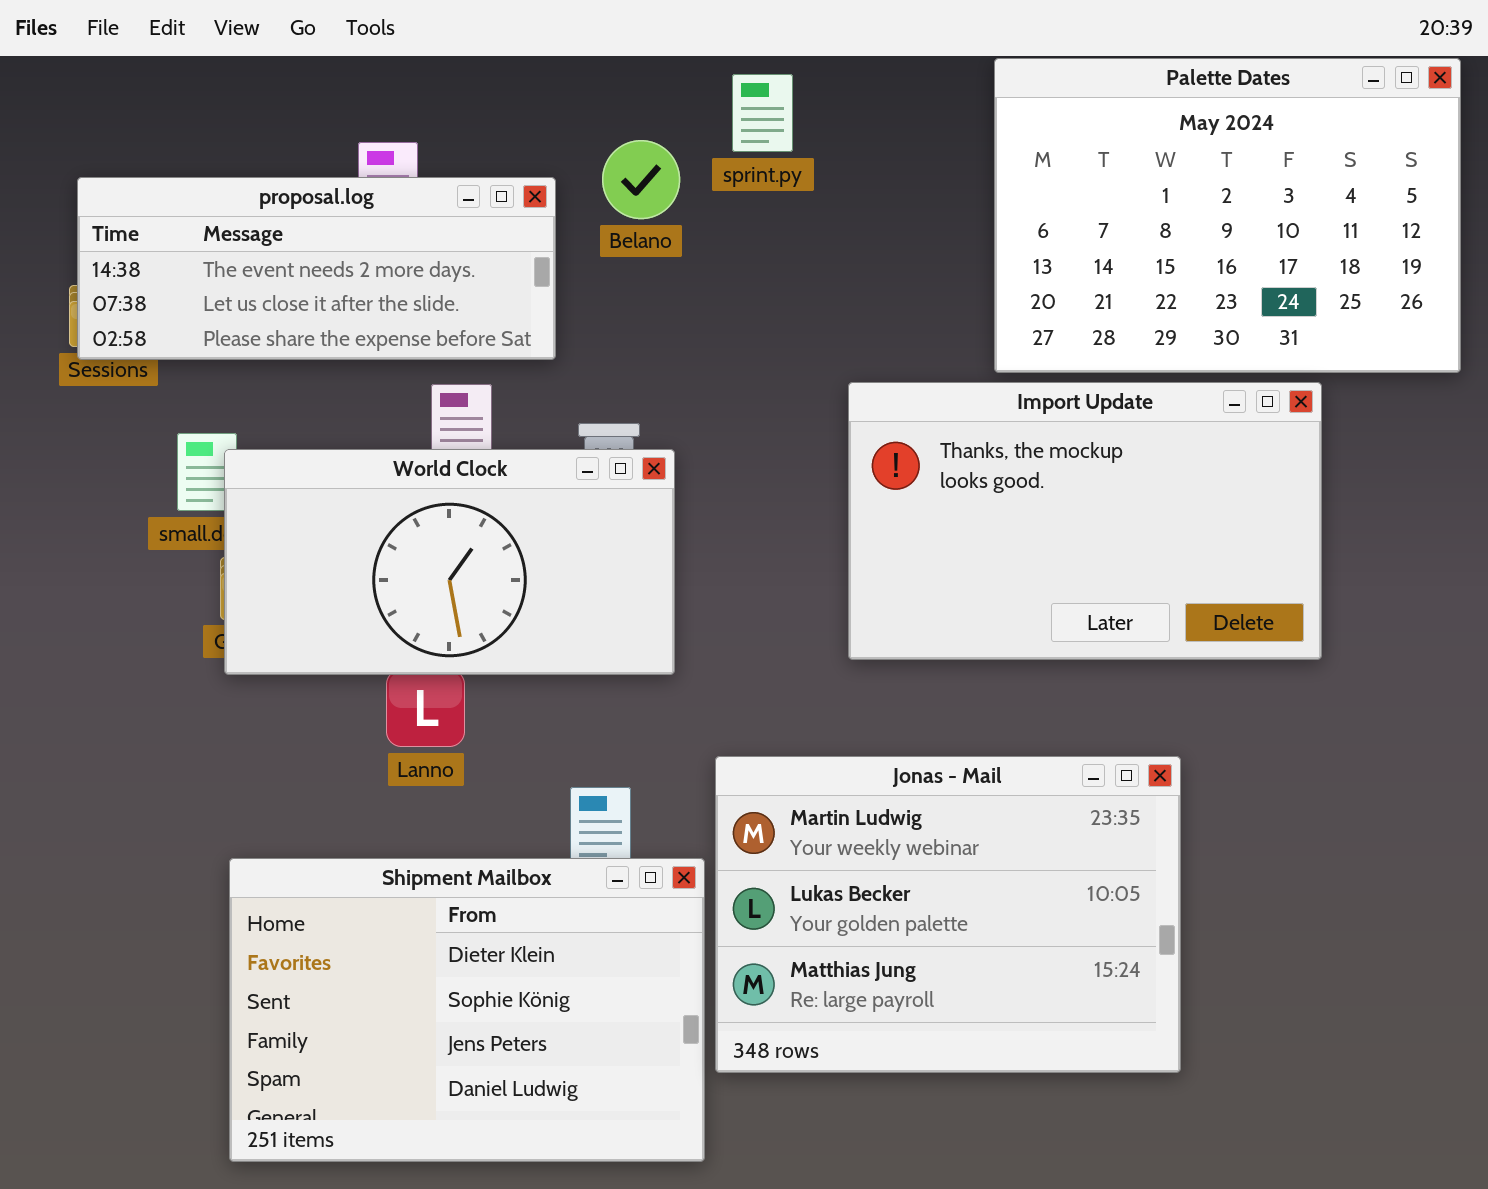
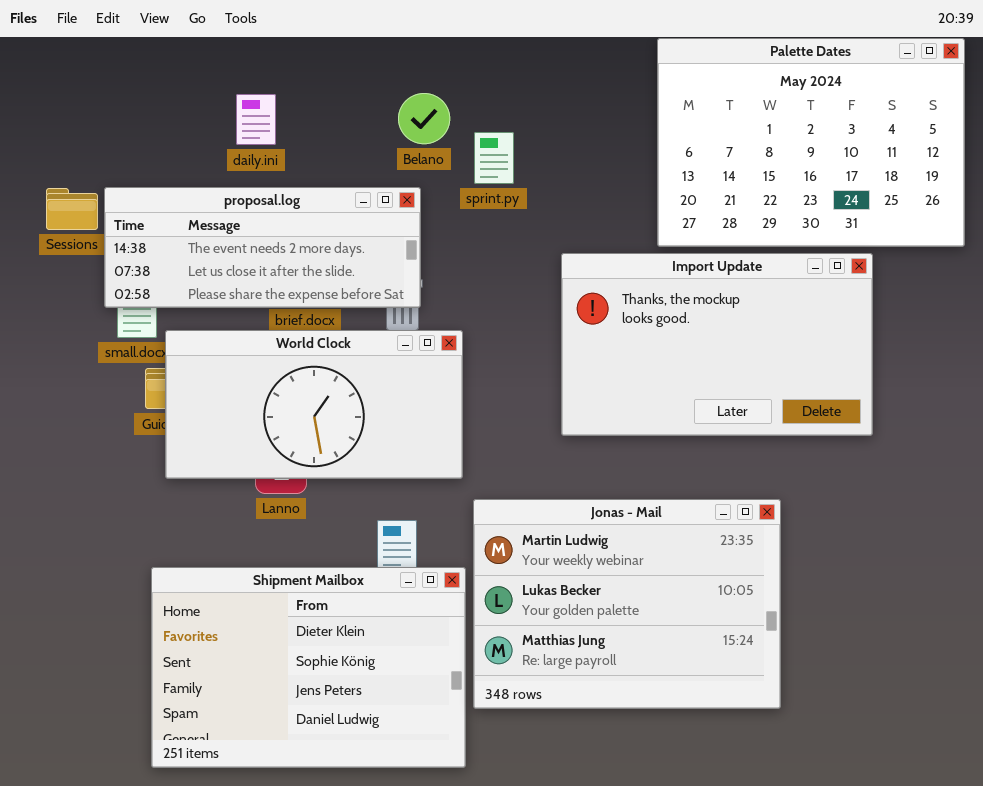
sprint.py: [732,74,793,152] -> [474,132,514,184], moved
proposal.log: [77,177,556,360] -> [104,187,421,308], moved
World Clock: [224,449,675,675] -> [165,330,463,479], moved

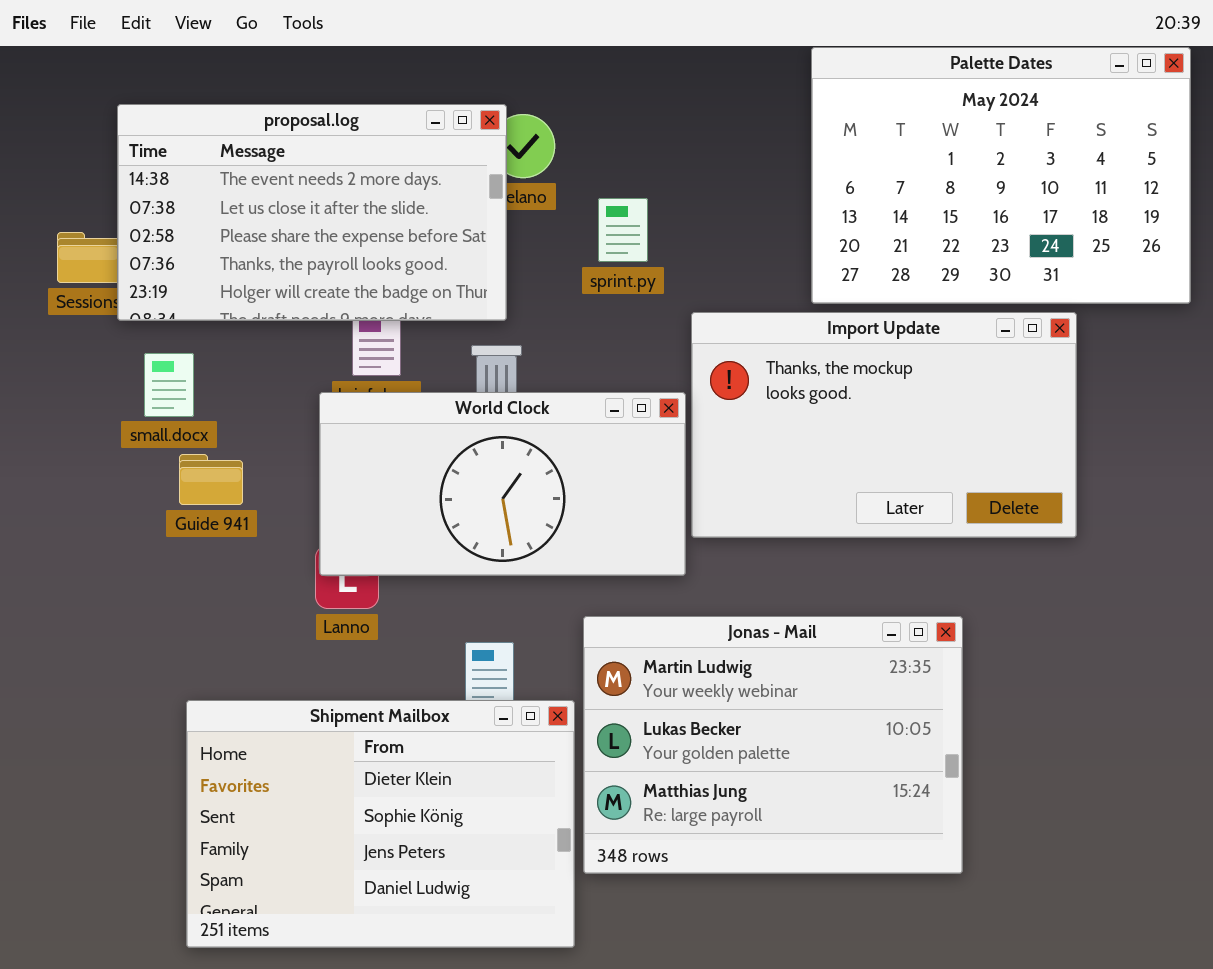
sprint.py: [474,132,514,184] -> [598,198,648,262], moved
proposal.log: [104,187,421,308] -> [117,104,507,321], moved, resized
World Clock: [165,330,463,479] -> [319,392,686,576], moved

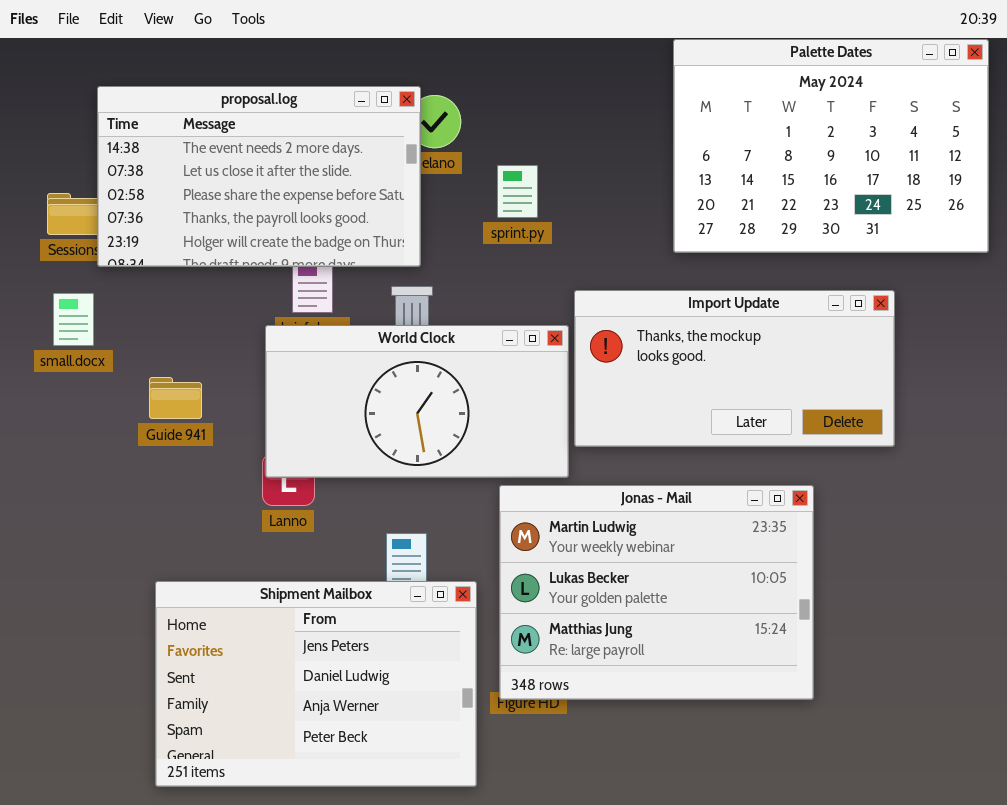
Import Update: [691,312,1077,538] -> [574,290,895,447], resized
small.docx: [144,353,194,417] -> [53,293,94,346], moved
Jonas - Mail: [583,616,963,874] -> [499,485,814,700], moved
Shipment Mailbox: [186,700,575,948] -> [155,581,477,787], scrolled down 2 rows

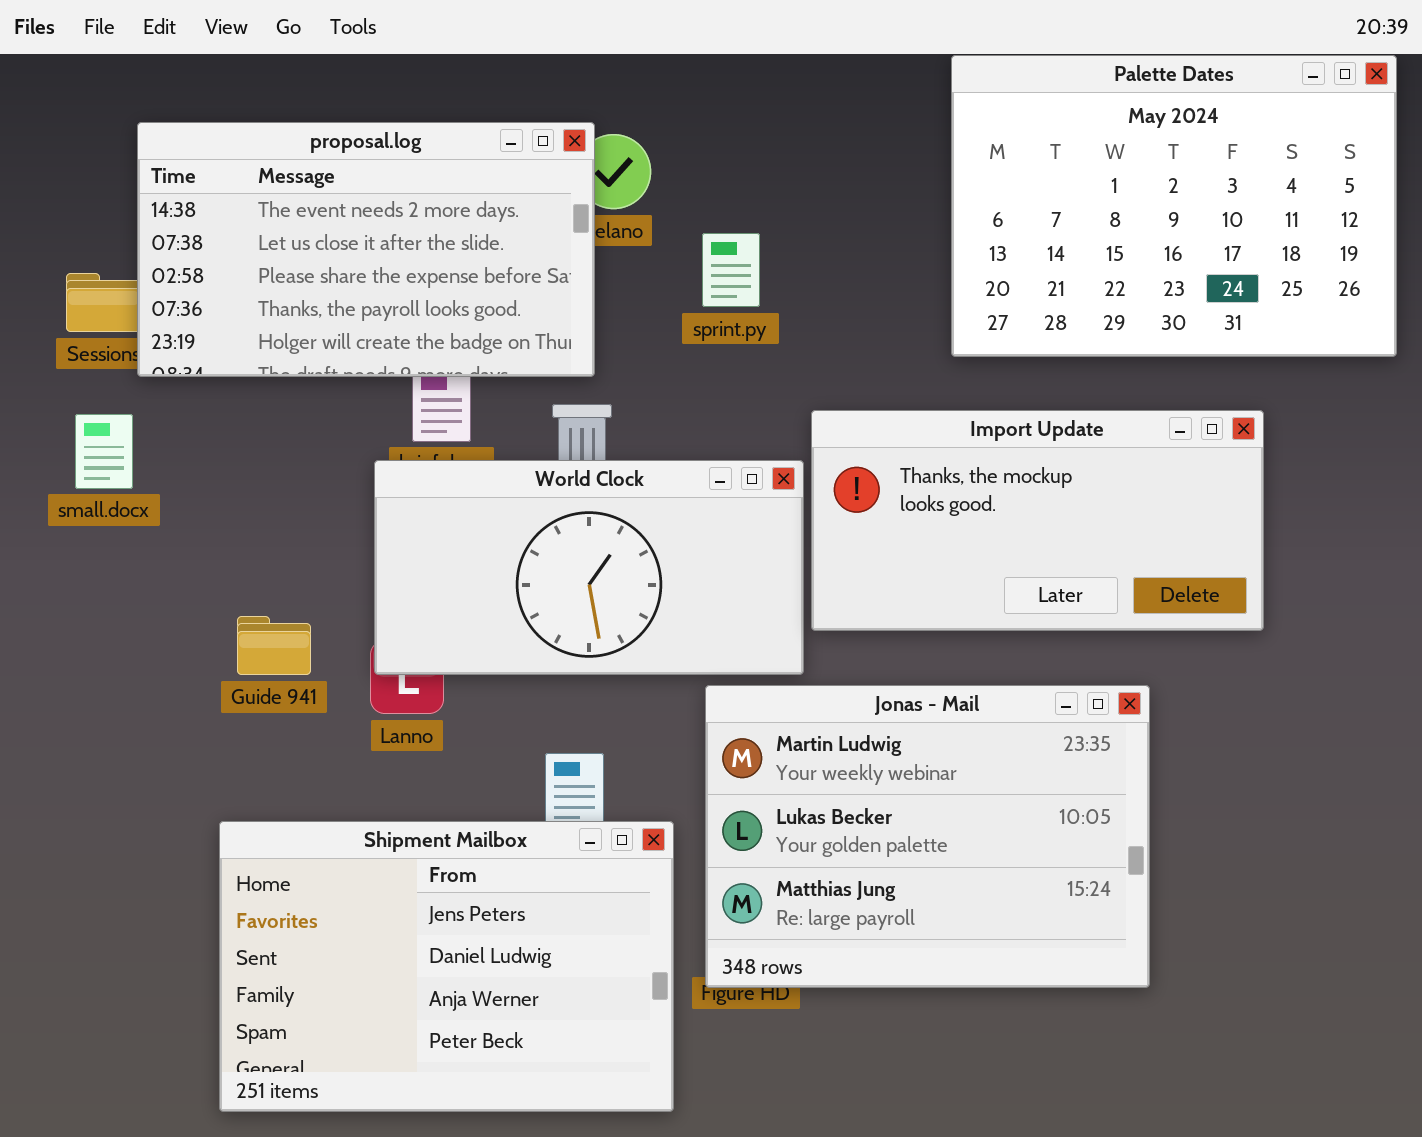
Guide 941: [149,377,202,419] -> [237,616,311,675], moved

